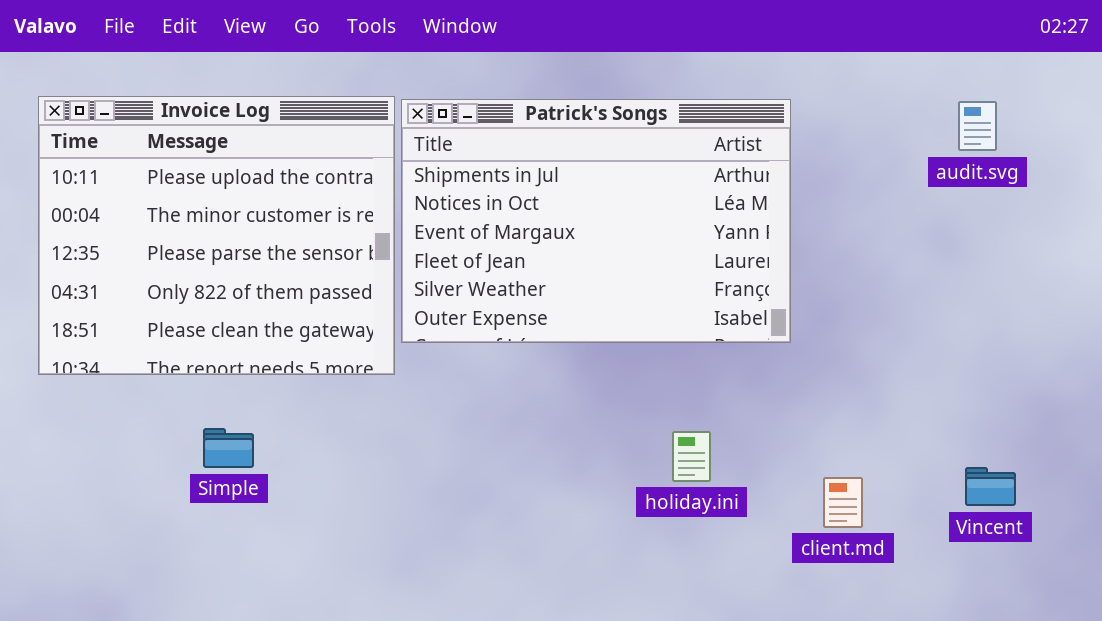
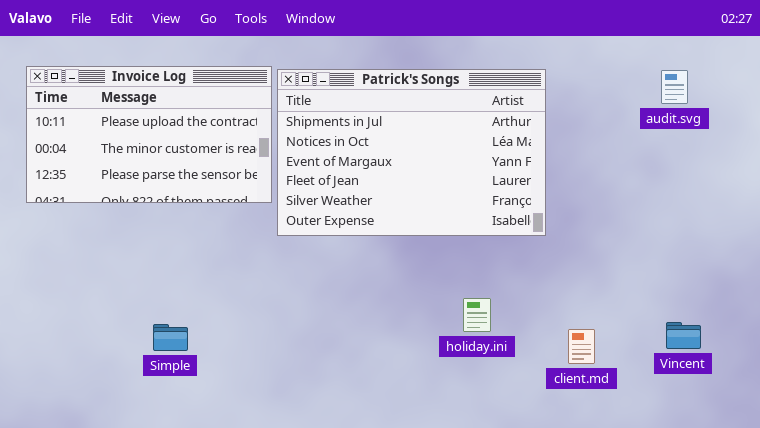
Invoice Log: [38,96,395,375] -> [26,66,272,203], resized
Simple: [203,428,254,468] -> [153,324,188,351], moved

